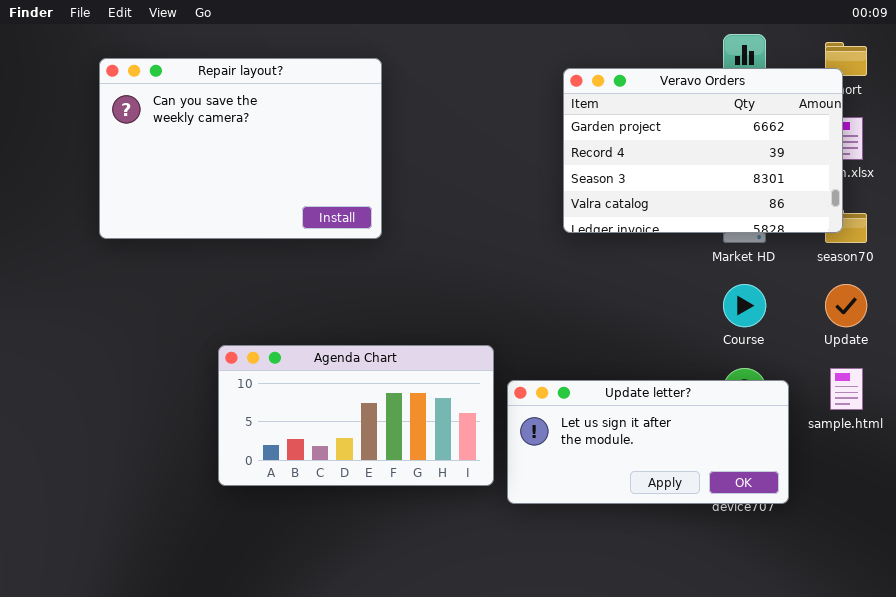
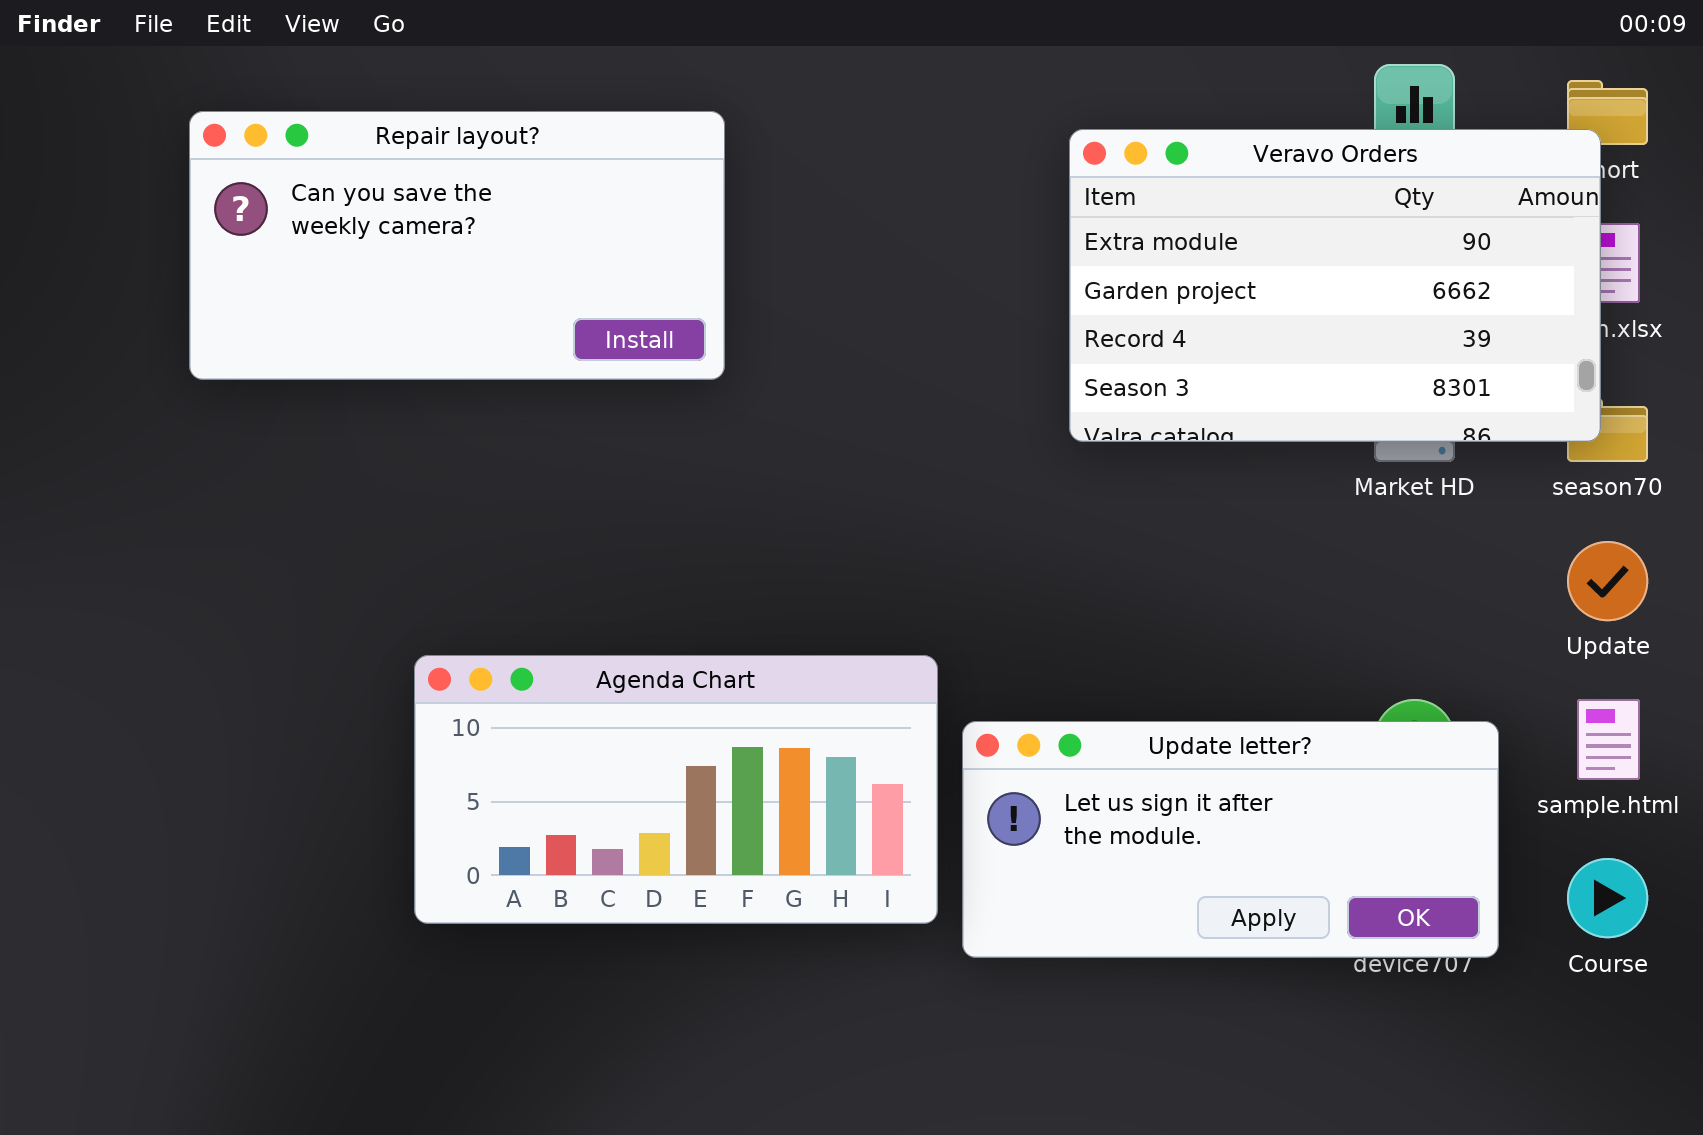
Repair layout?: [99,58,382,239] -> [189,111,725,380], resized
Veravo Orders: [563,68,843,233] -> [1069,129,1601,442], scrolled up 1 row
Course: [723,284,766,327] -> [1567,858,1648,938], moved

